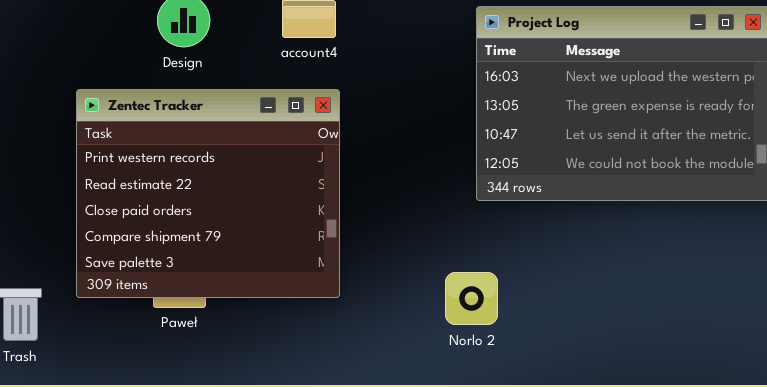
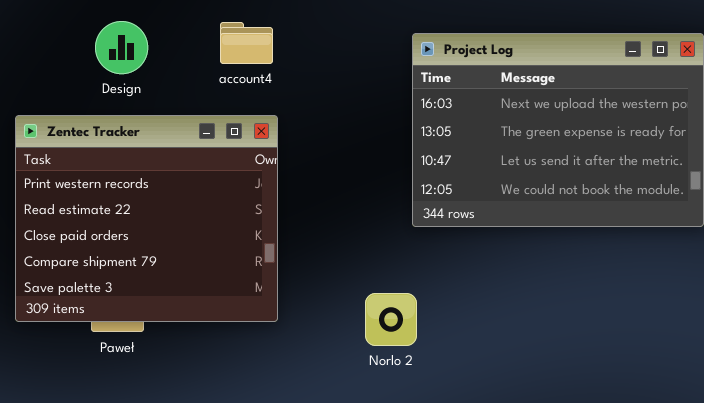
Norlo 2: [445,272,498,325] -> [365,293,417,346], moved

